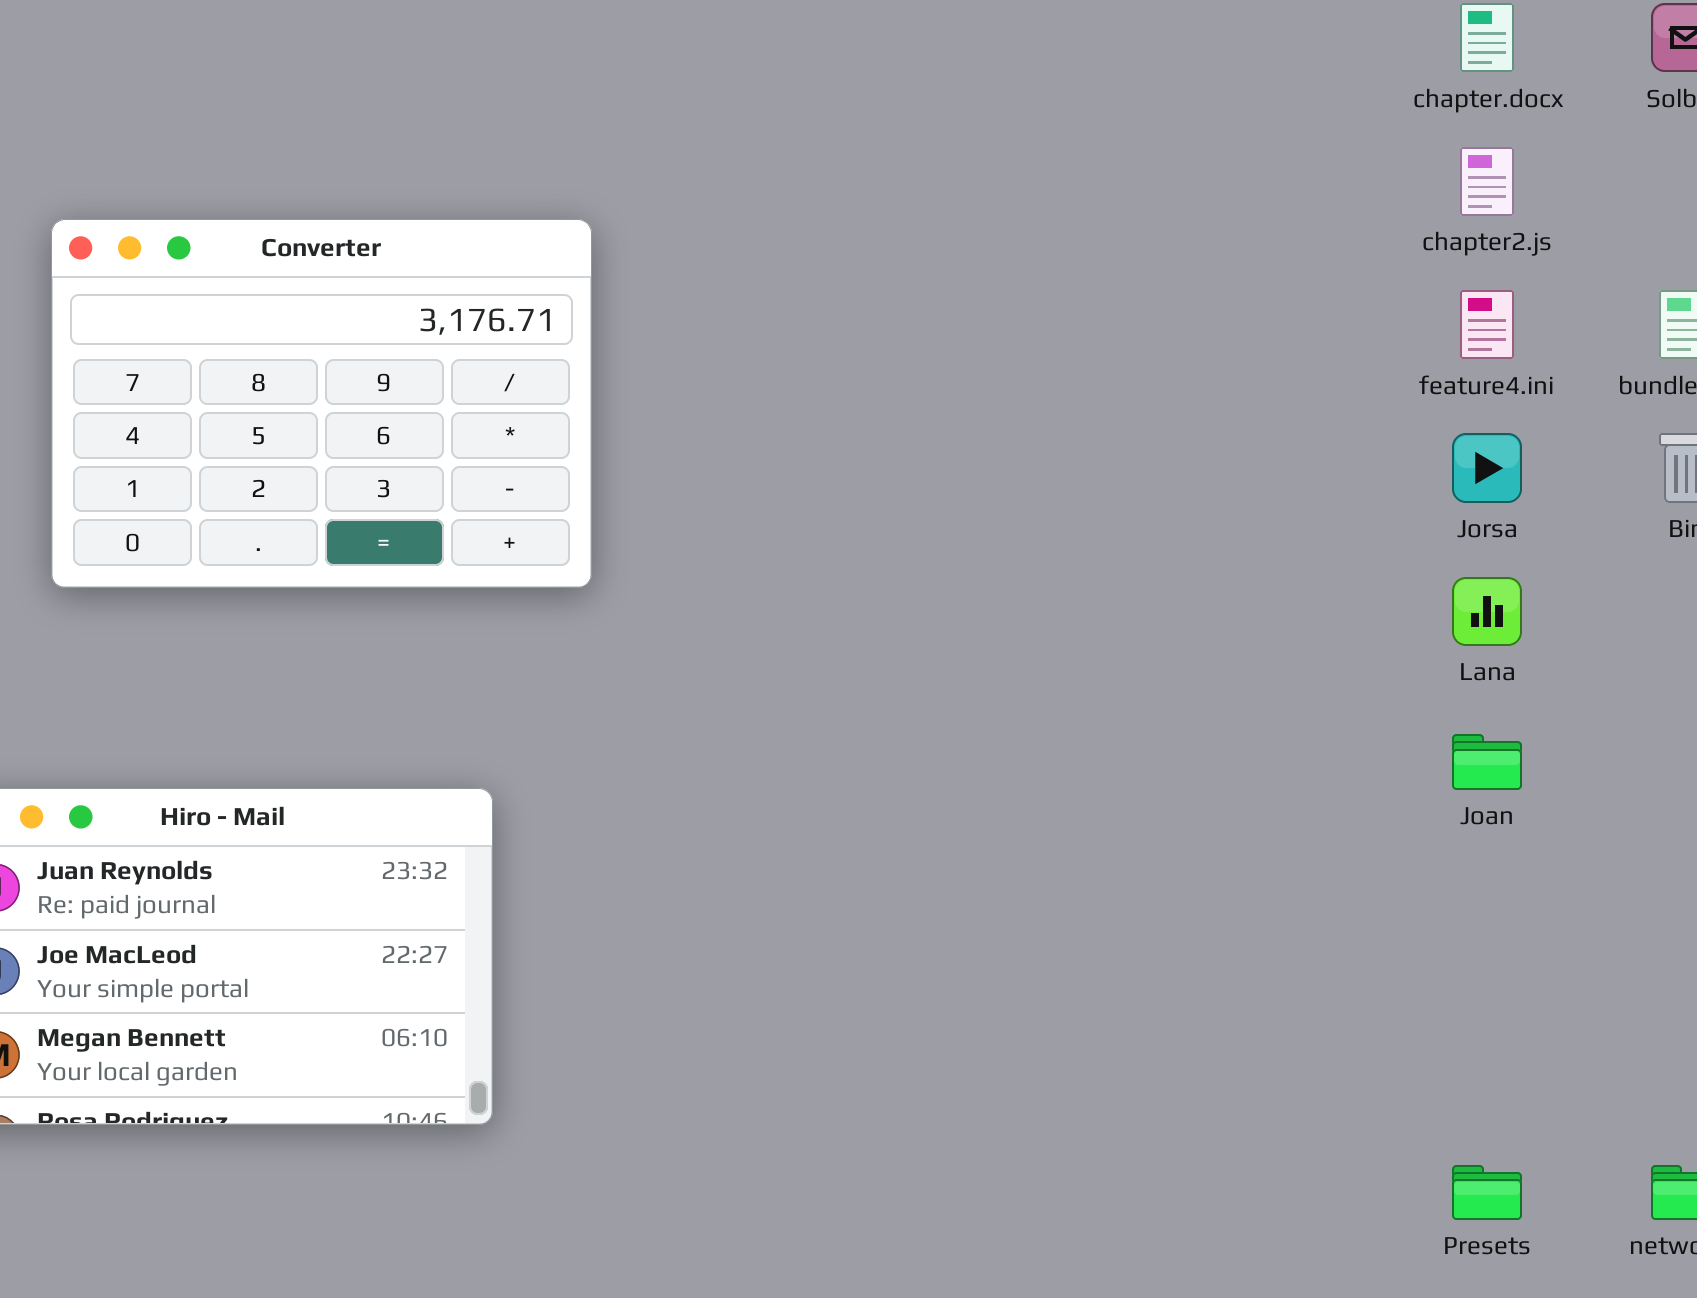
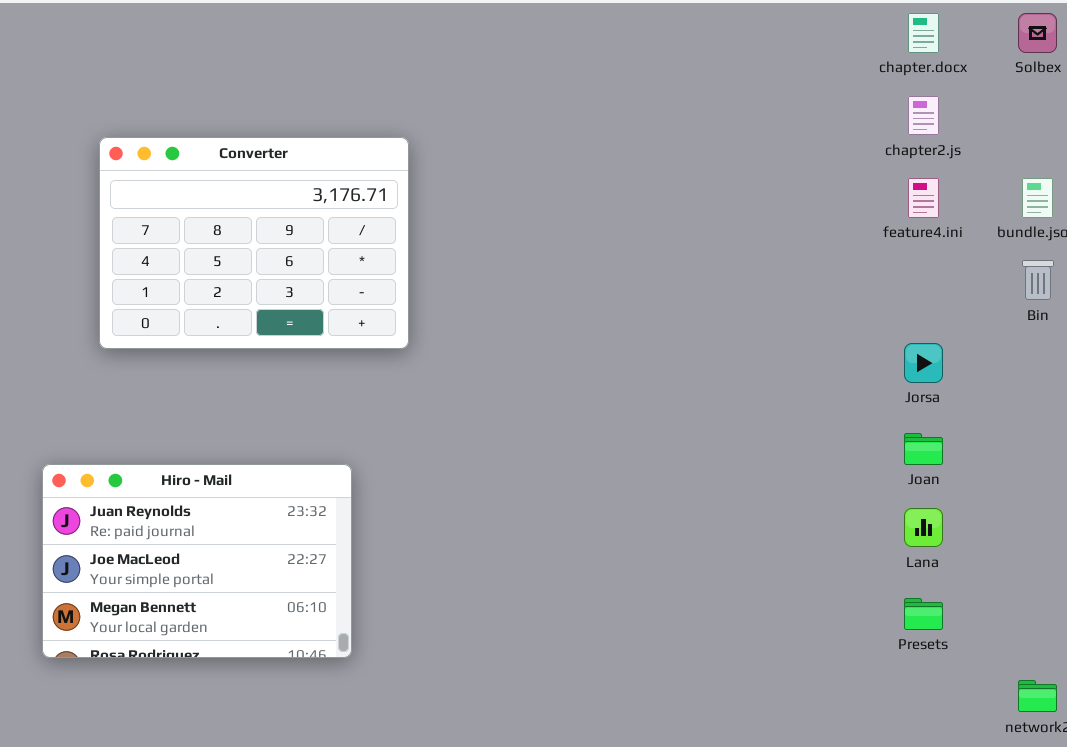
Jorsa: [1452,433,1522,503] -> [904,343,943,383], moved
Lana: [1452,577,1522,646] -> [904,508,943,547], moved
Presets: [1452,1165,1522,1220] -> [904,598,943,630], moved

